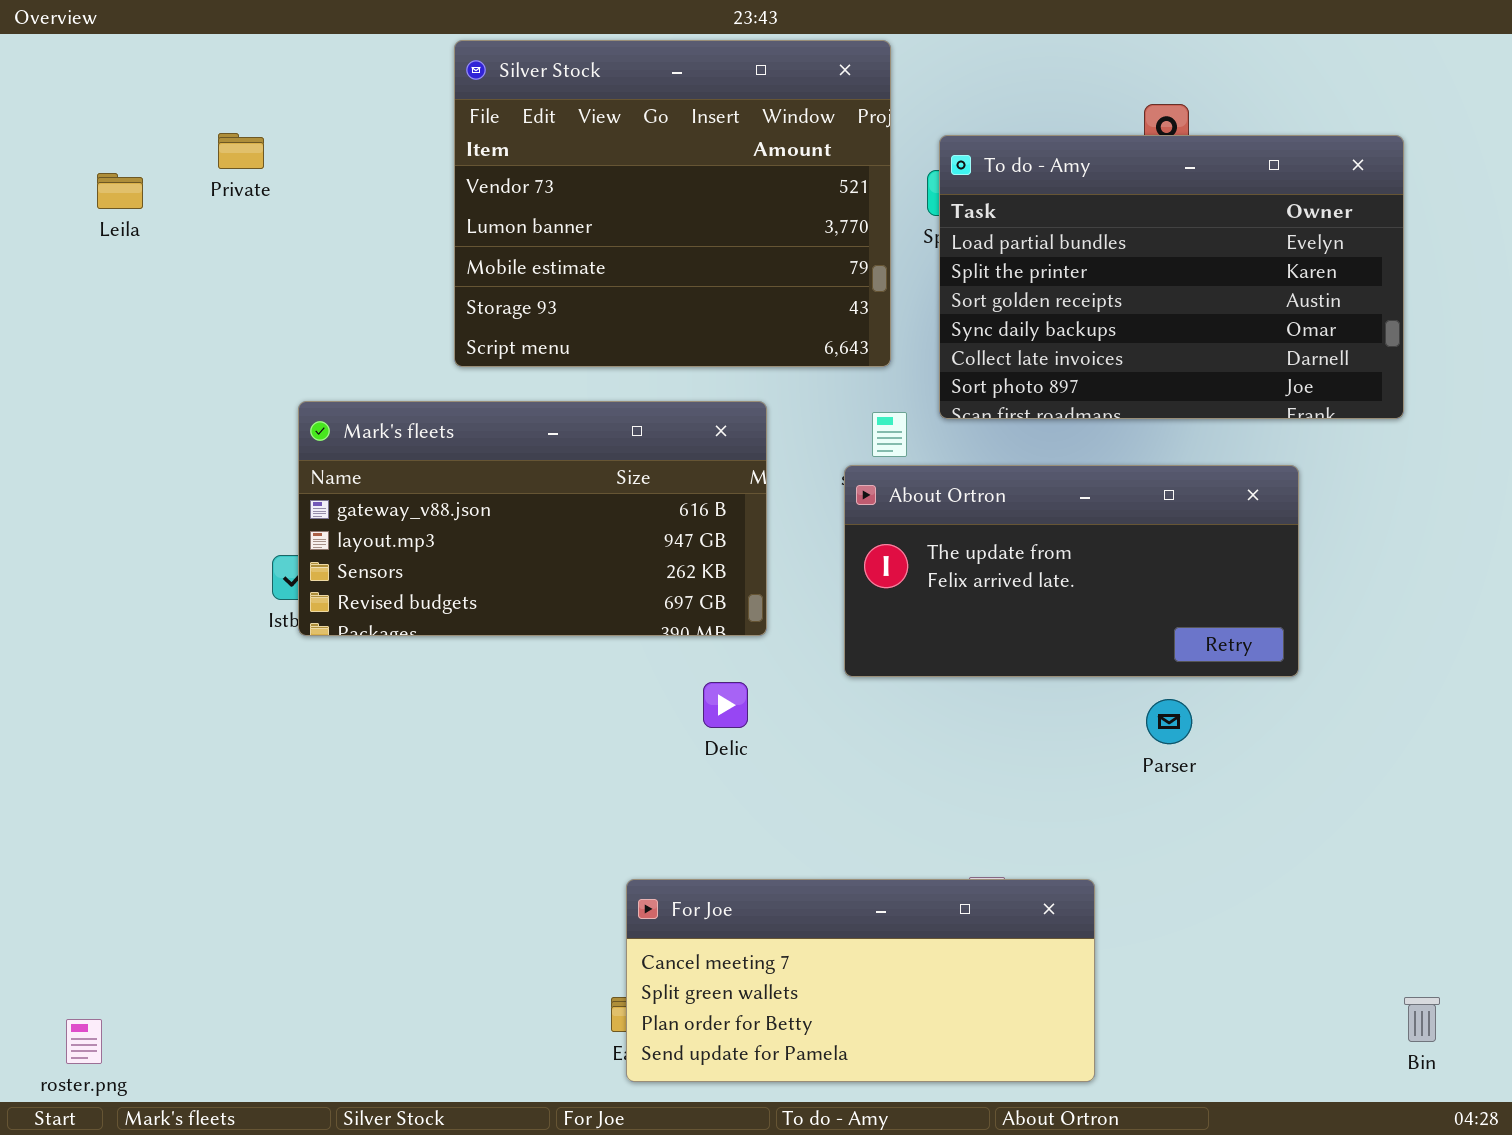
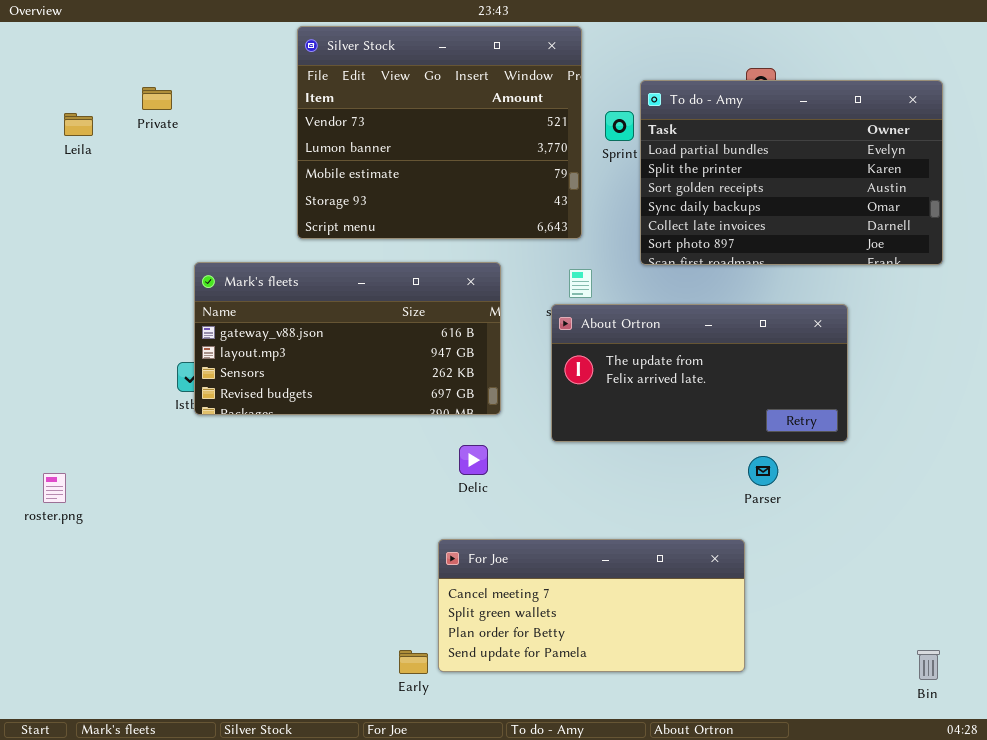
To do - Amy: [939,135,1404,419] -> [640,80,943,265], moved
For Joe: [626,879,1095,1082] -> [438,539,745,672], moved
roster.png: [66,1019,102,1064] -> [43,473,66,503], moved

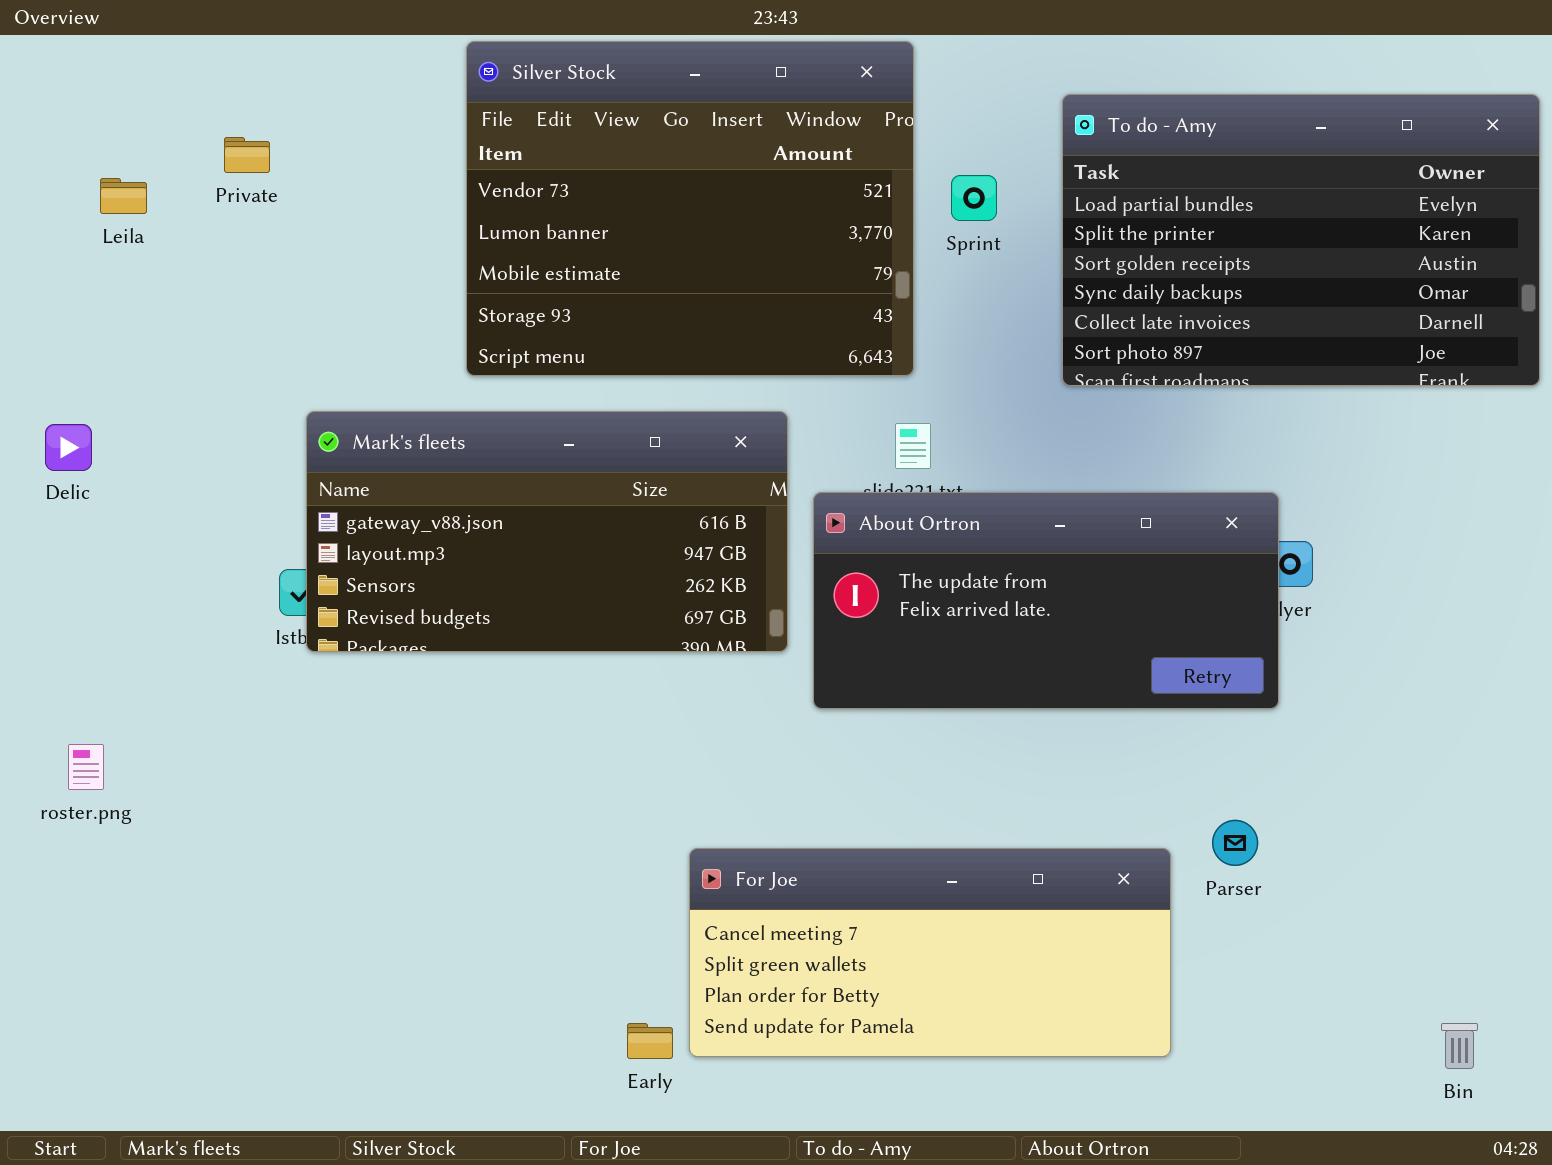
To do - Amy: [640,80,943,265] -> [1062,94,1540,386], moved
About Ortron: [551,304,848,442] -> [813,492,1279,709], moved
Delic: [459,445,488,475] -> [45,424,92,471], moved
Parser: [748,456,778,486] -> [1212,820,1258,866], moved

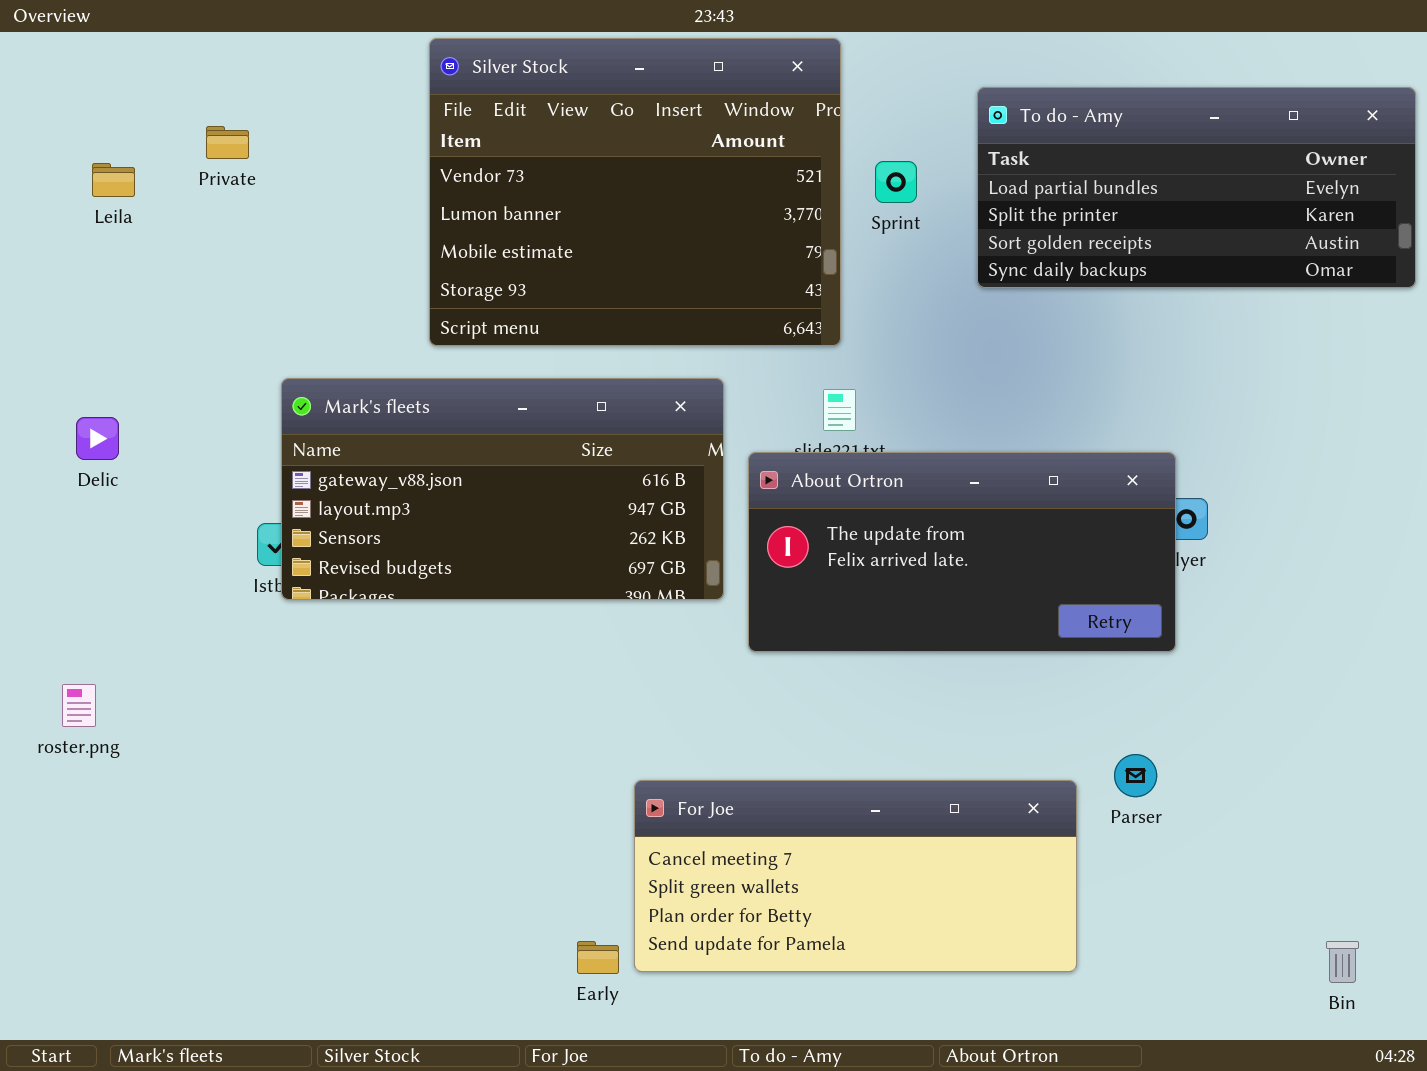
To do - Amy: [1062,94,1540,386] -> [977,87,1416,288], resized
Delic: [45,424,92,471] -> [76,417,119,460], moved

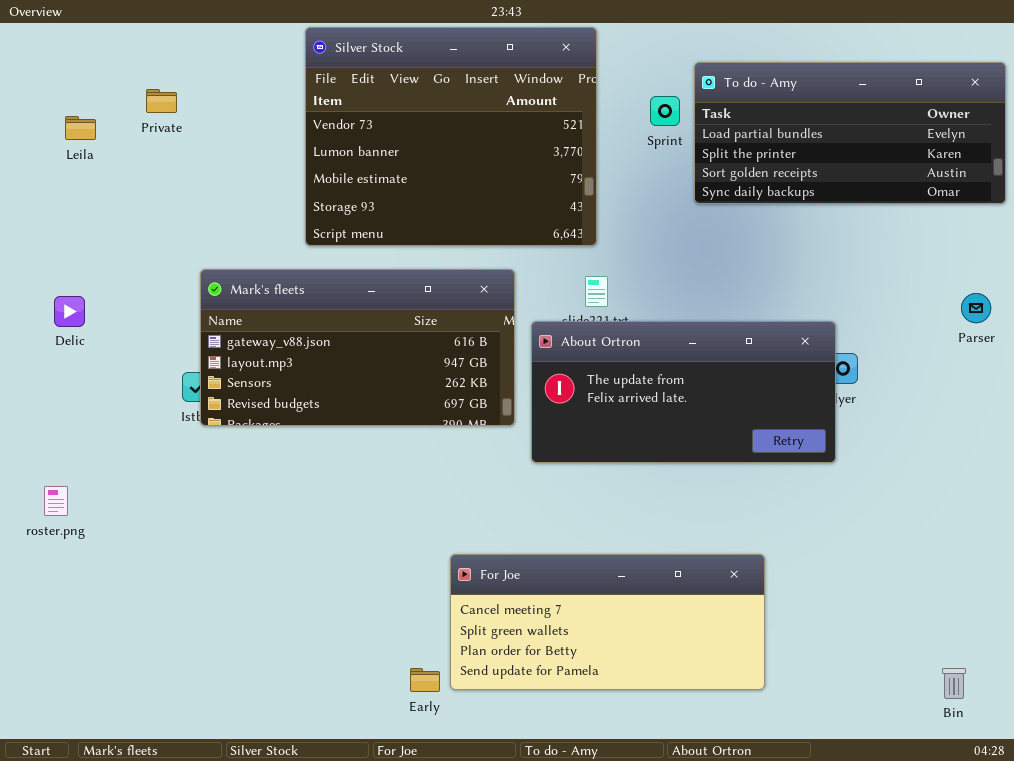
Sprint: [875,161,917,203] -> [650,96,680,126], moved
Parser: [1114,754,1157,797] -> [961,293,991,323], moved

